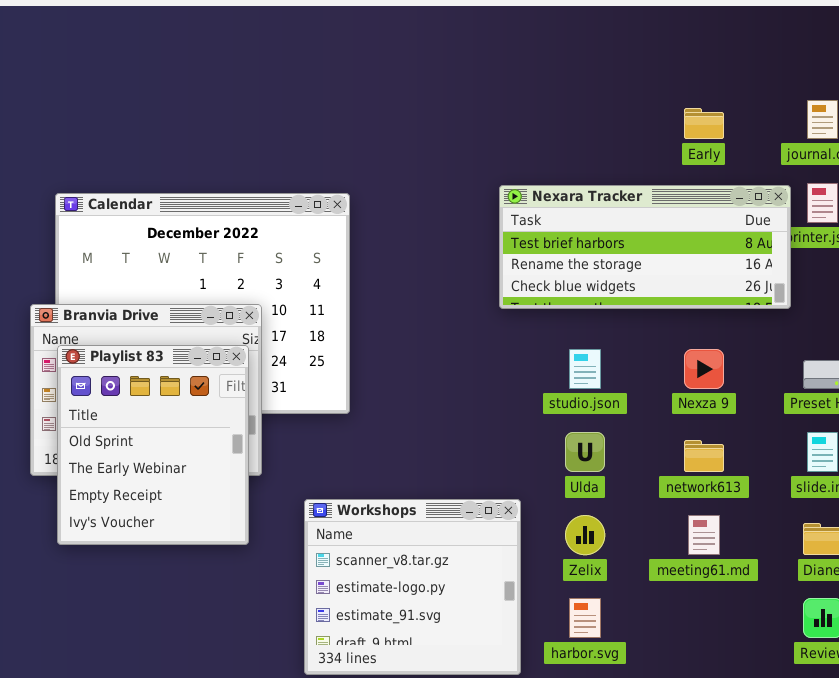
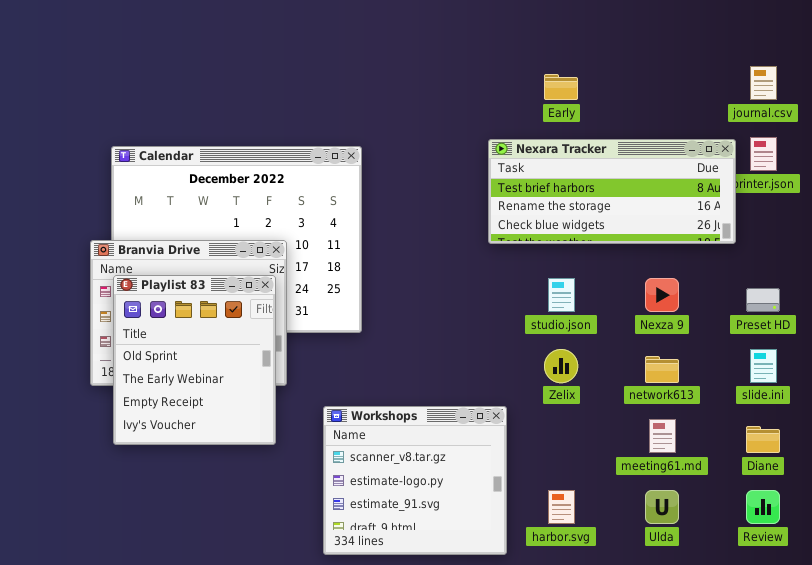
Early: [684,108,724,139] -> [544,74,578,100], moved
Ulda: [565,432,605,472] -> [645,490,679,524], moved
Zelix: [565,515,605,555] -> [544,349,578,383], moved

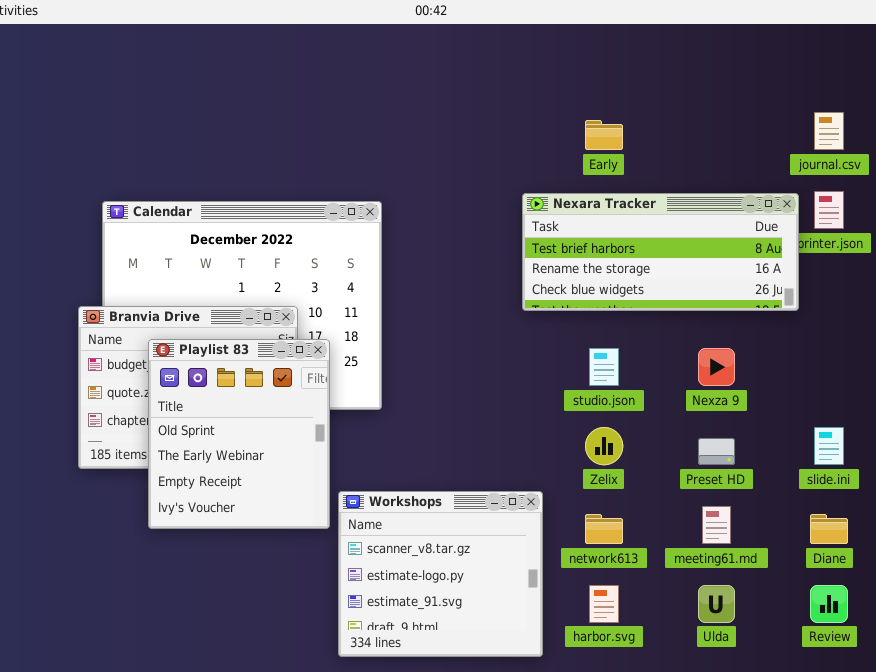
Playlist 83: [113,275,276,445] -> [148,339,330,529], moved
Preset HD: [746,288,780,312] -> [698,438,735,465], moved
network613: [645,356,679,383] -> [585,514,623,544], moved

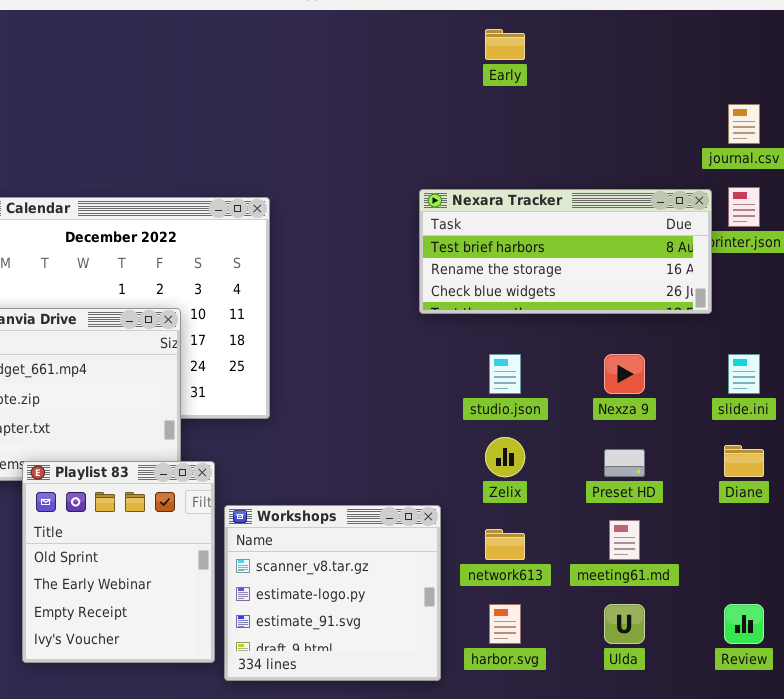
Early: [585,120,623,150] -> [485,29,525,60], moved
Playlist 83: [148,339,330,529] -> [22,461,215,663], moved
slide.ini: [814,427,844,465] -> [728,354,760,394], moved
Diane: [810,514,848,544] -> [724,445,764,477], moved

